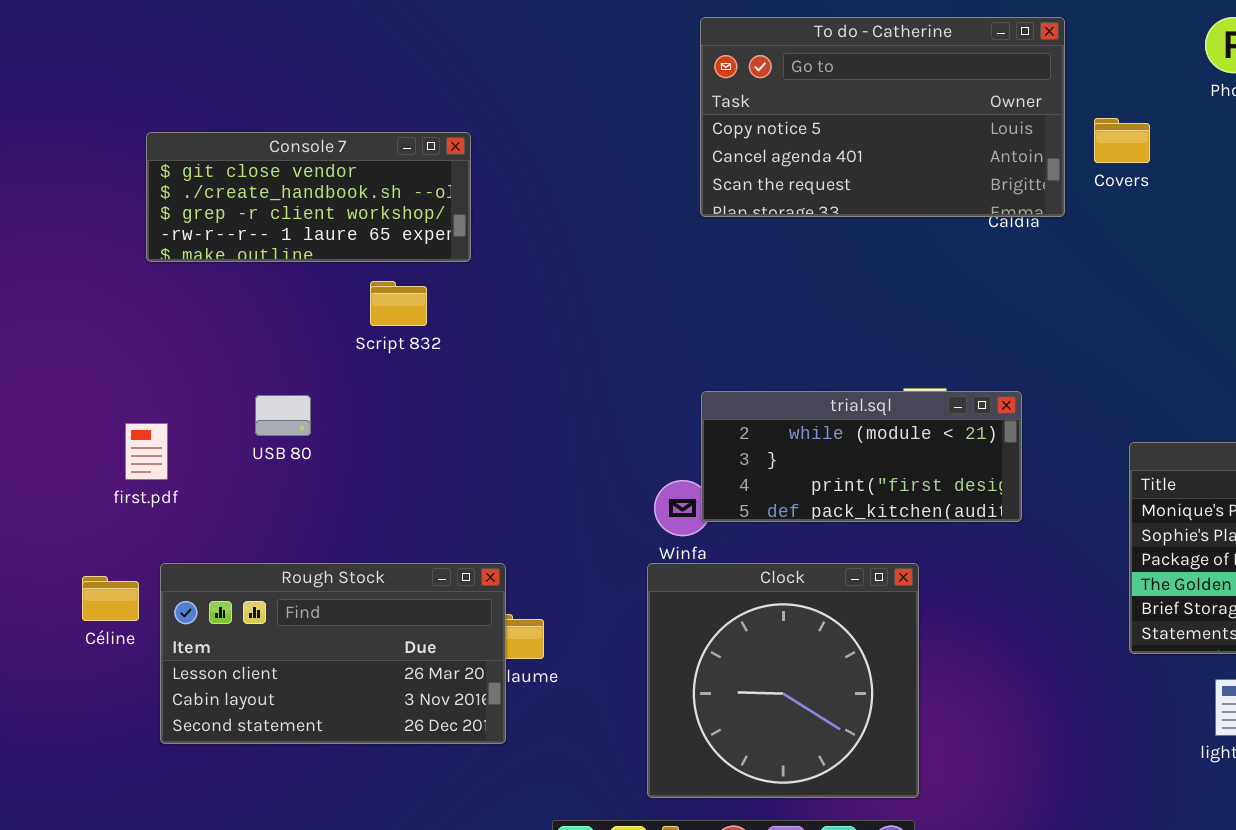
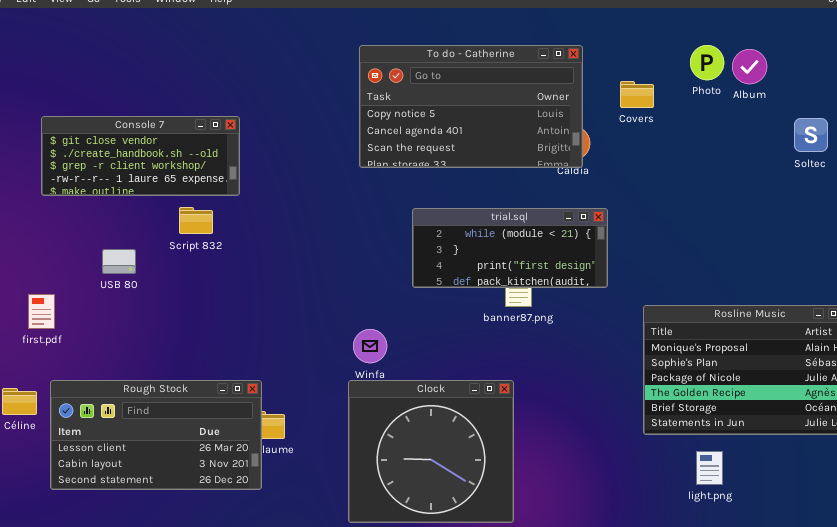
To do - Catherine: [700,17,1065,217] -> [359,45,583,168], moved
Covers: [1094,118,1150,163] -> [620,81,654,108], moved
trial.sql: [701,391,1022,522] -> [412,208,608,288], moved
USB 80: [255,395,311,436] -> [102,249,136,274], moved

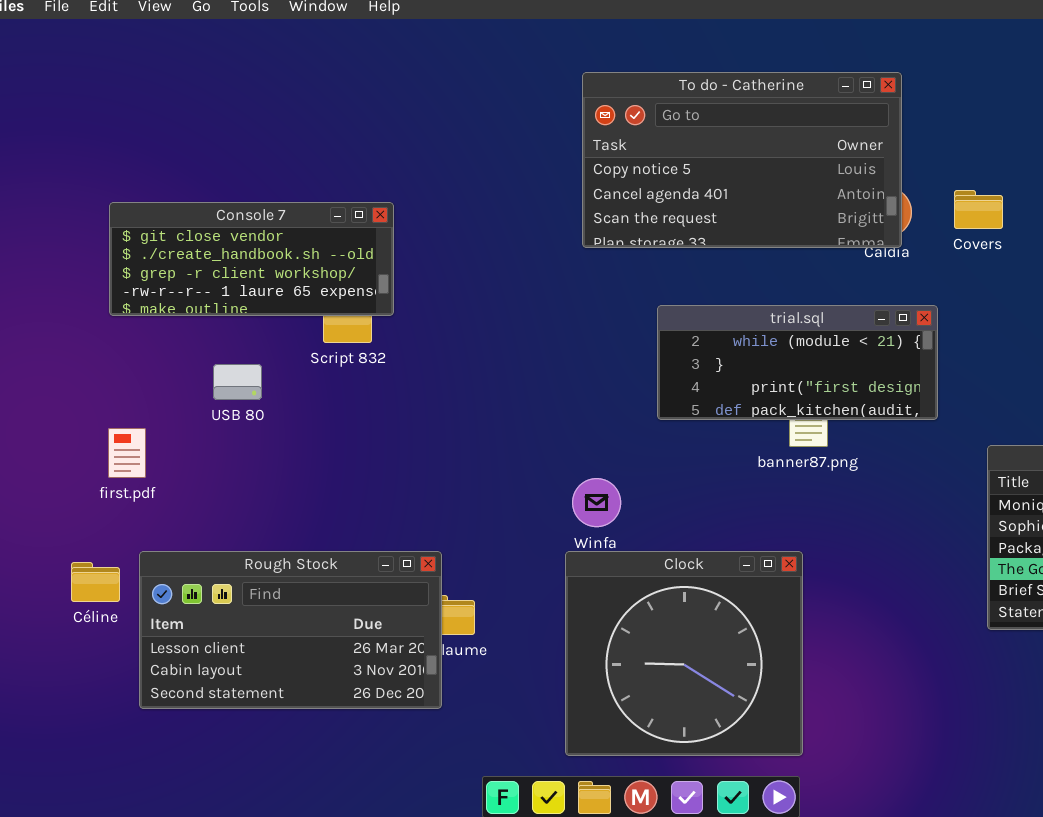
Covers: [620,81,654,108] -> [954,190,1003,229], moved
Console 7: [41,116,240,196] -> [109,202,394,316], moved

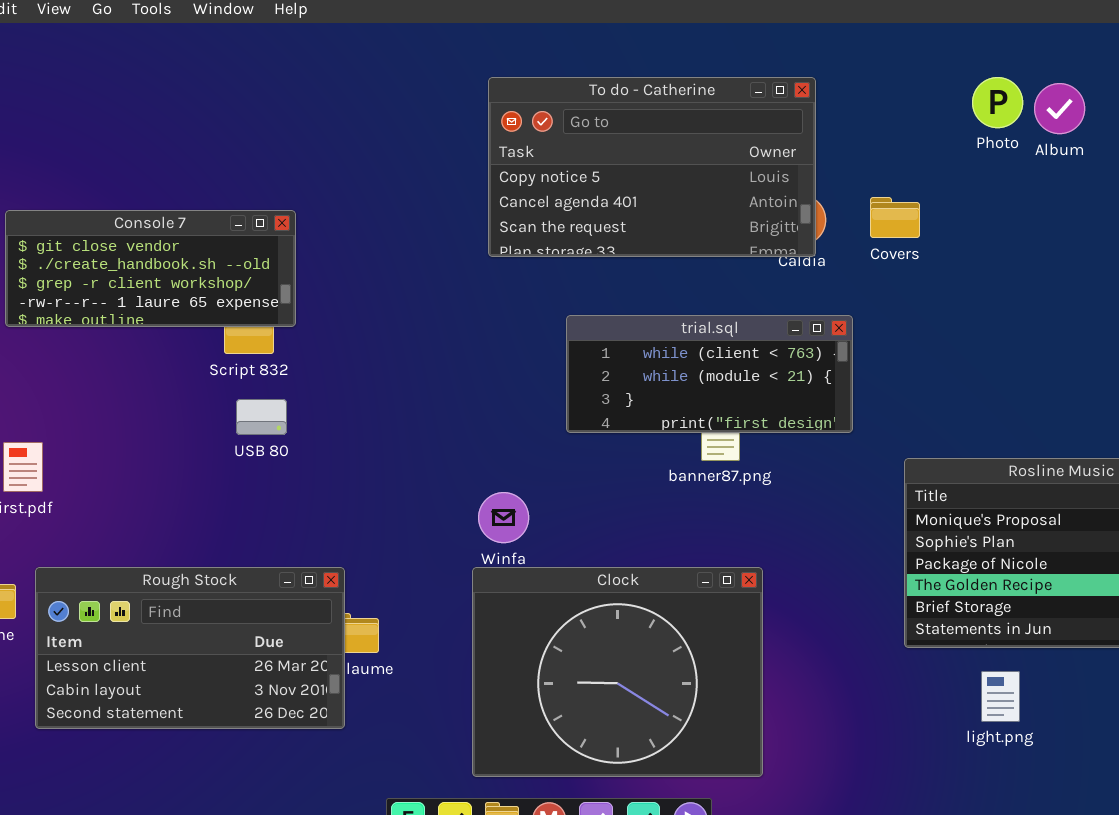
trial.sql: [657,305,938,420] -> [566,315,853,433], scrolled up 1 row
USB 80: [213,364,262,400] -> [236,399,287,435], moved
Clock: [565,551,803,756] -> [472,567,763,777], resized

